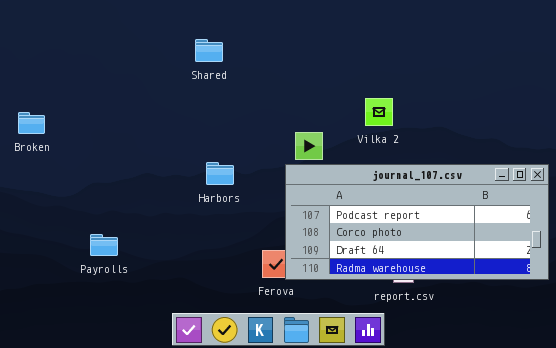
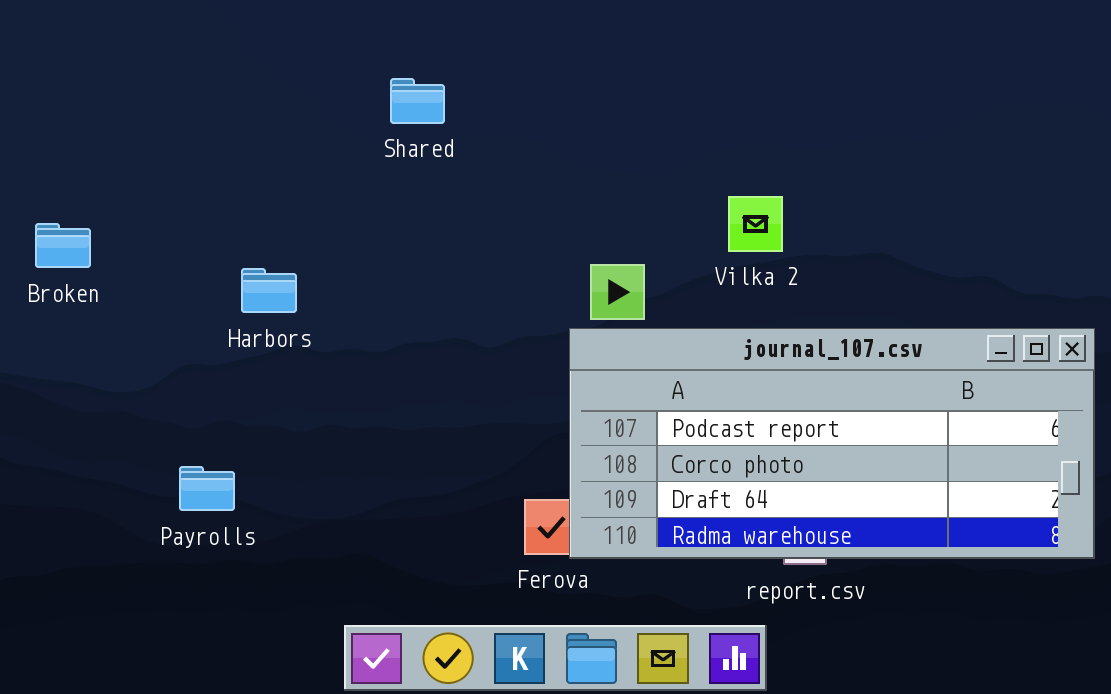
Harbors: [206,162,234,185] -> [241,268,297,313], moved

